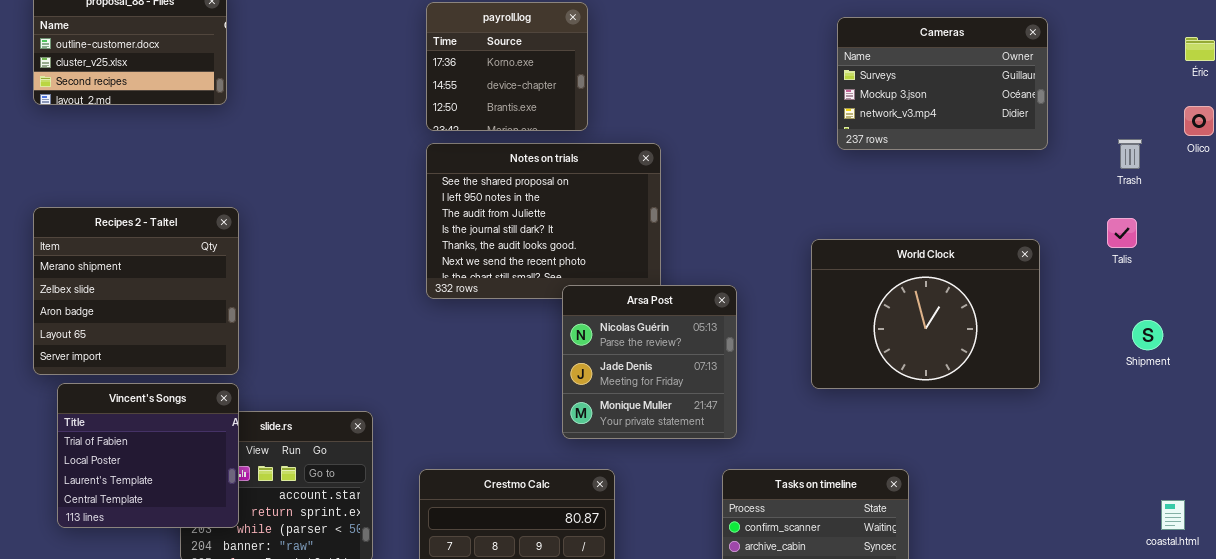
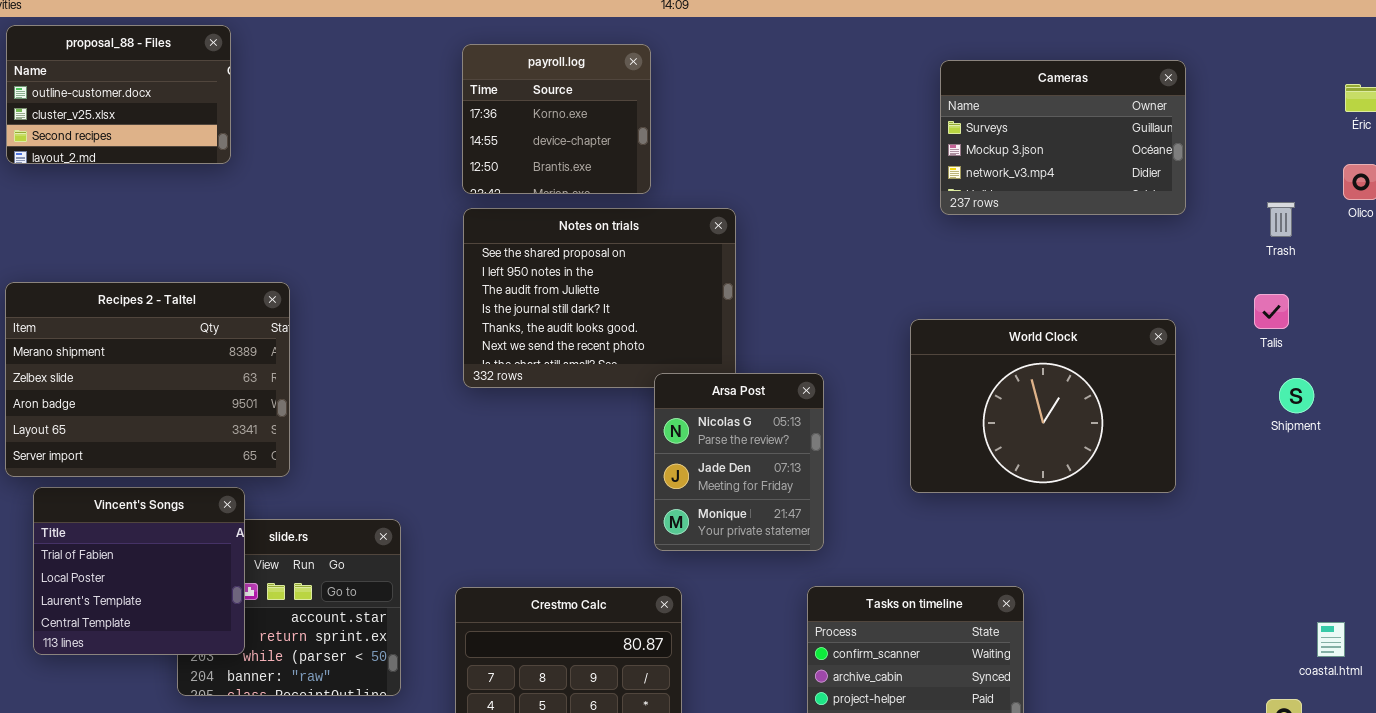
Recipes 2 - Taltel: [33,207,239,375] -> [5,282,290,477], resized
Arsa Post: [562,285,737,439] -> [654,373,824,551], resized
Shipment: [1132,320,1163,350] -> [1279,378,1314,413], moved

